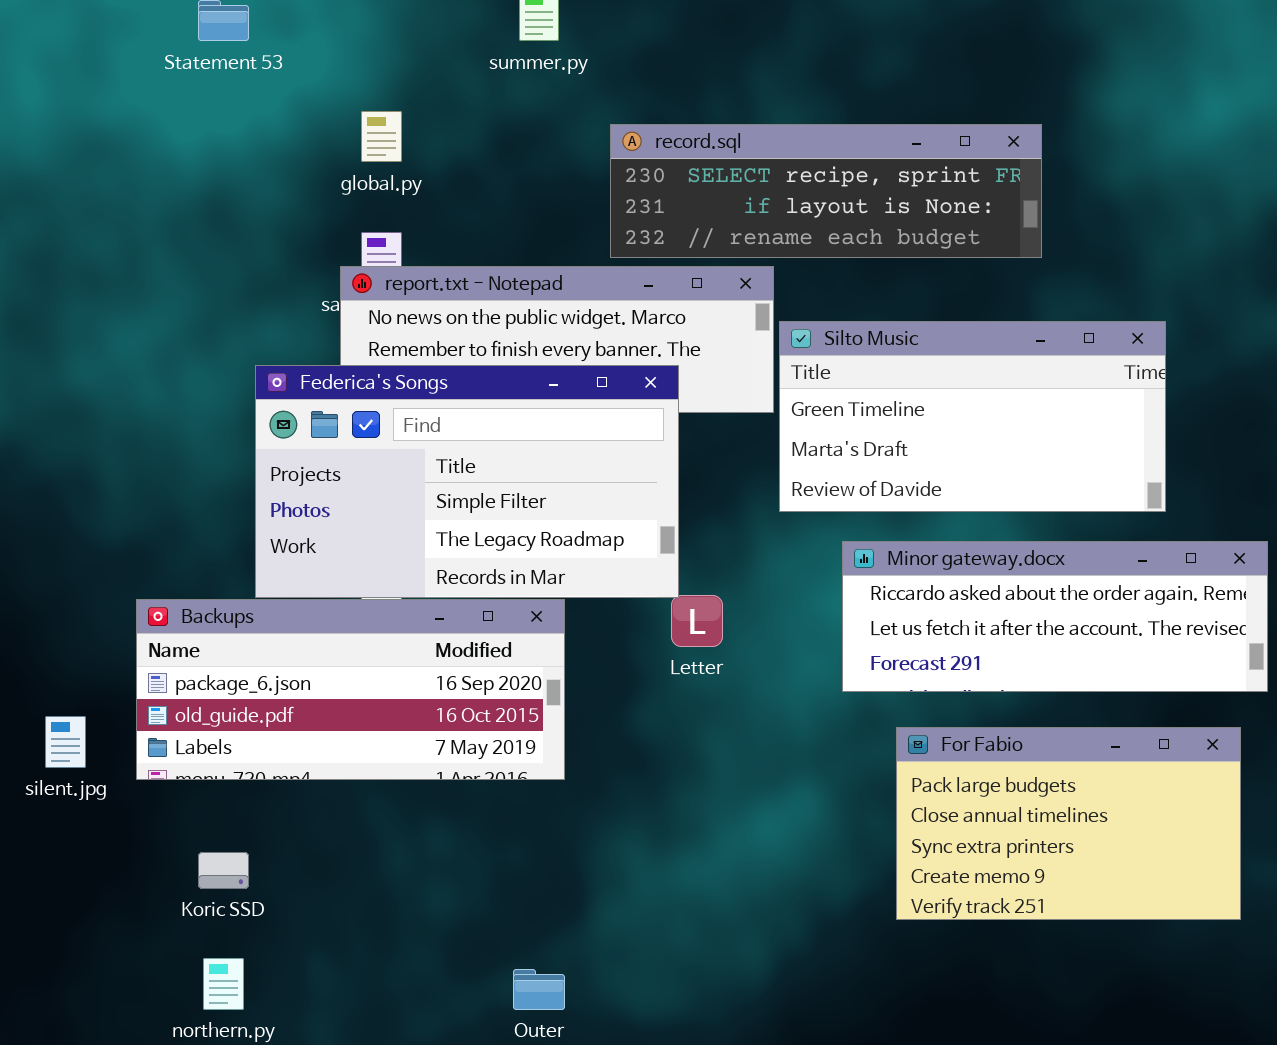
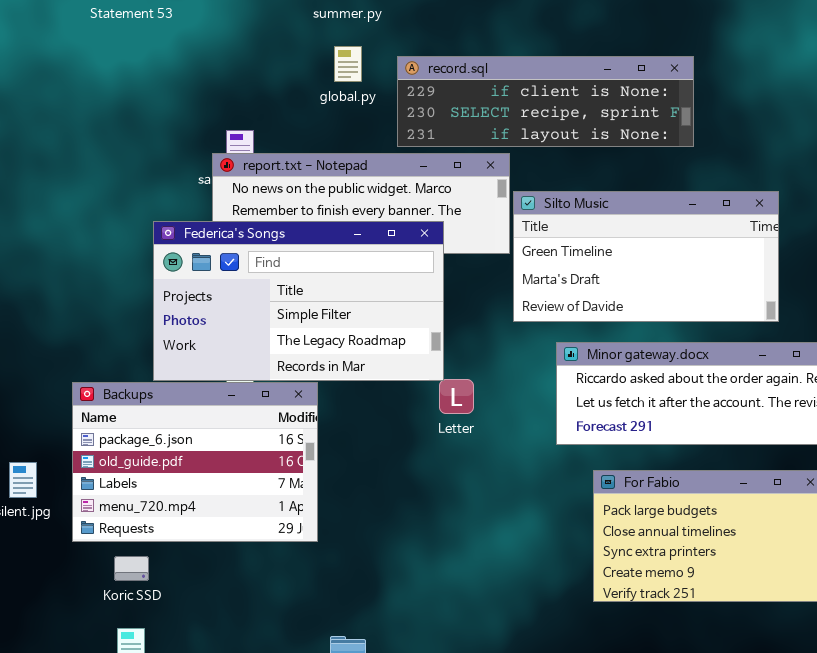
global.py: [361,111,402,162] -> [334,46,362,82], moved
record.sql: [610,124,1042,258] -> [397,56,694,147], scrolled up 1 row
Backups: [136,599,565,780] -> [72,382,318,542], resized

